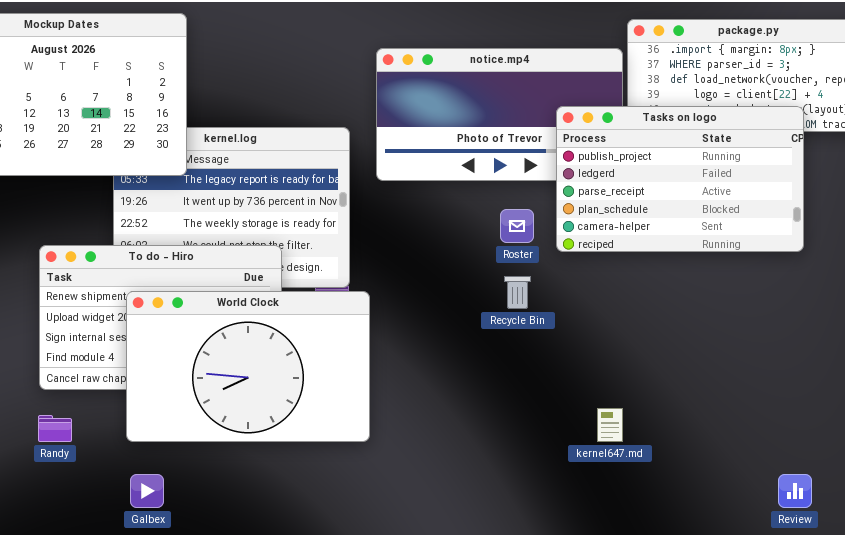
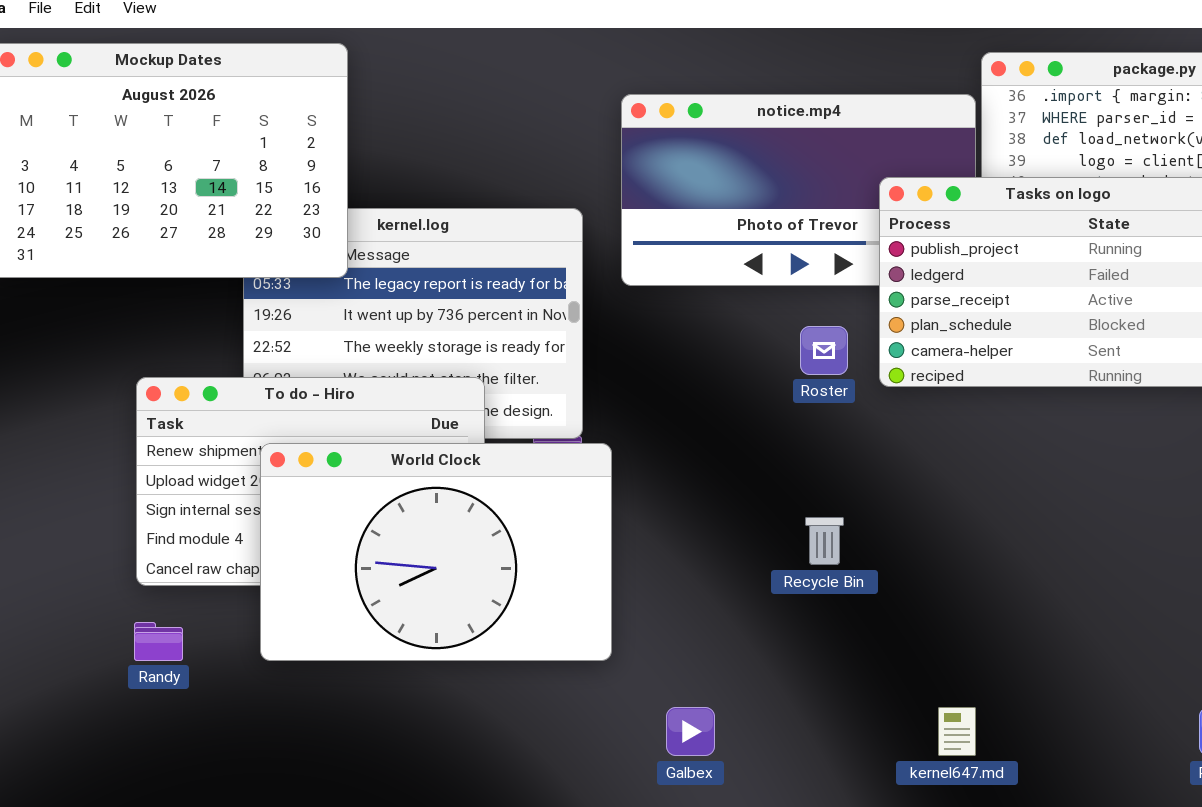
Recycle Bin: [504,276,531,309] -> [805,517,844,565], moved
kernel647.md: [597,408,623,442] -> [938,707,976,756], moved
Galbex: [130,474,164,508] -> [666,707,715,756], moved

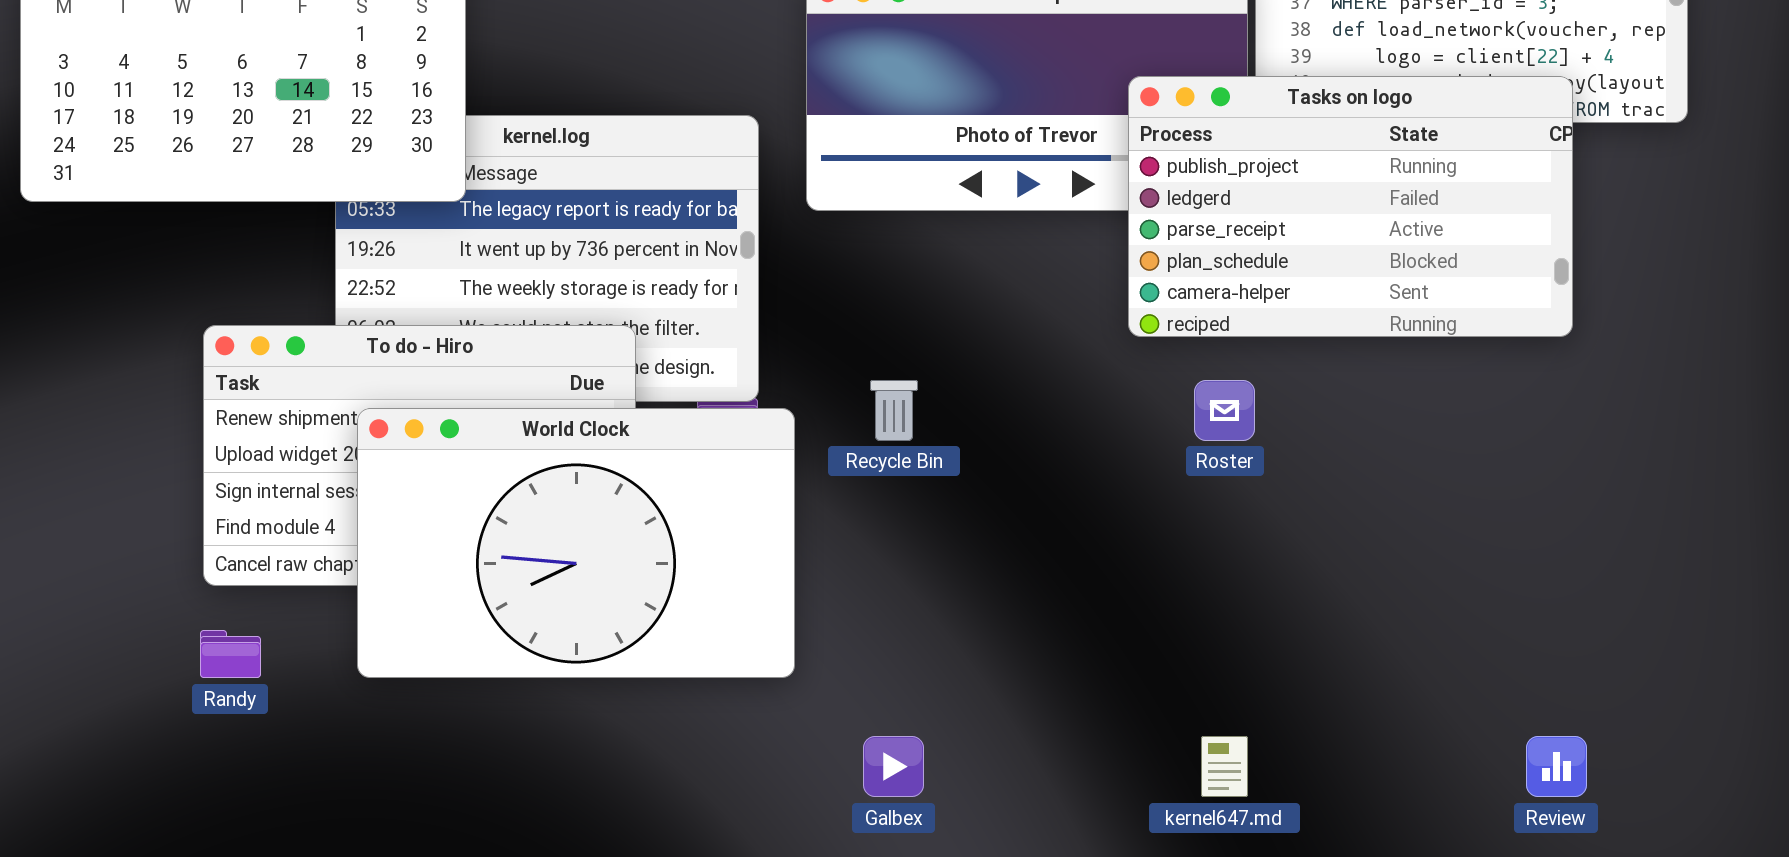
Roster: [800,326,848,375] -> [1194,380,1255,441], moved
Recycle Bin: [805,517,844,565] -> [870,380,918,441], moved

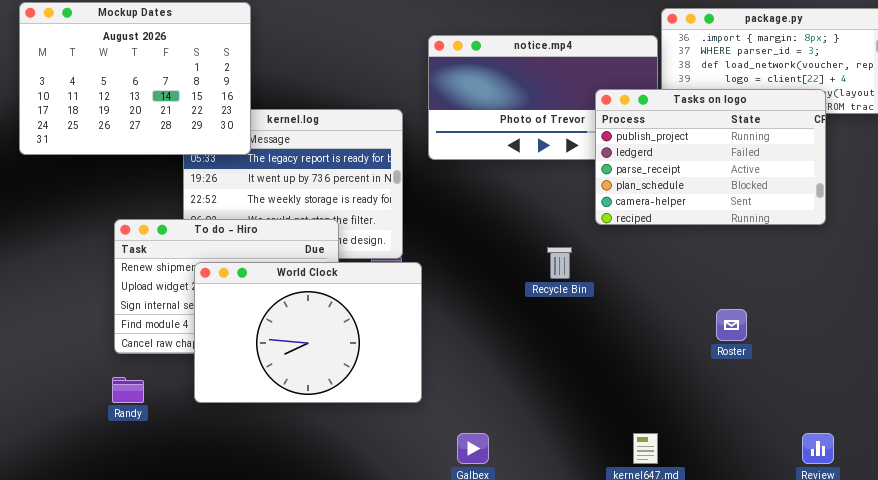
Recycle Bin: [870,380,918,441] -> [547,247,572,279], moved
Roster: [1194,380,1255,441] -> [716,309,747,341], moved

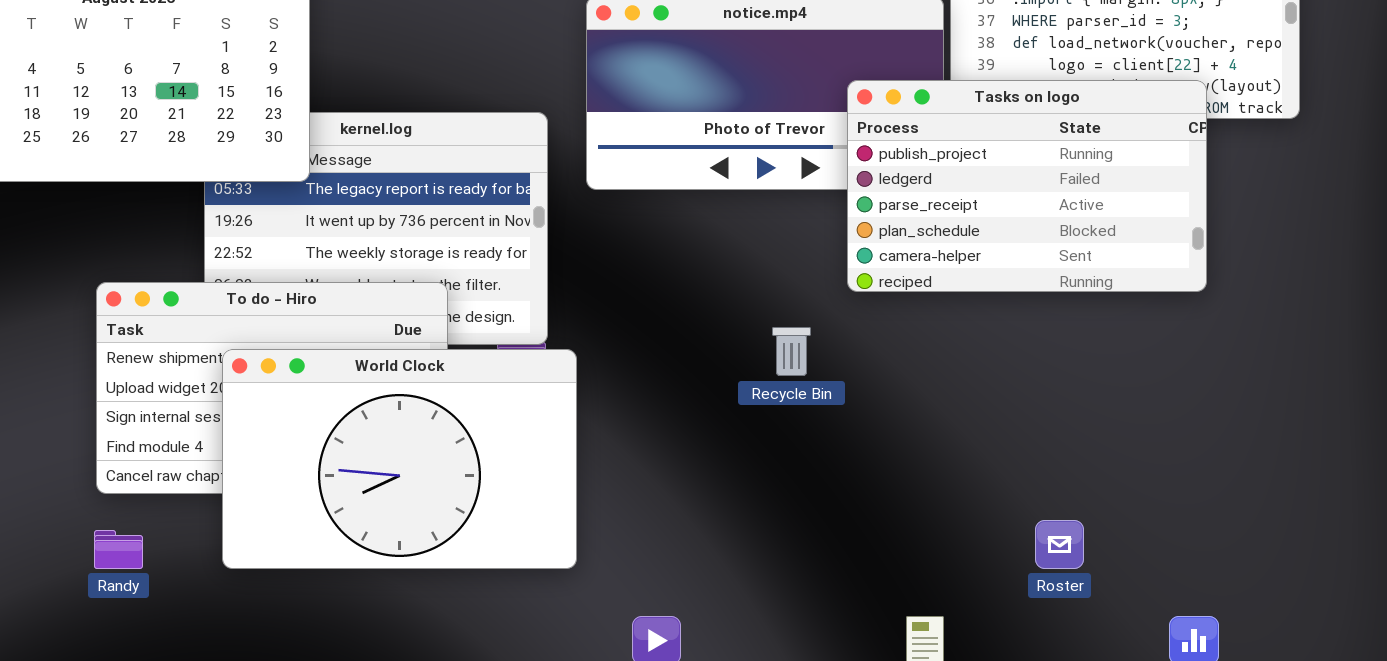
Roster: [716,309,747,341] -> [1035,520,1084,569], moved

